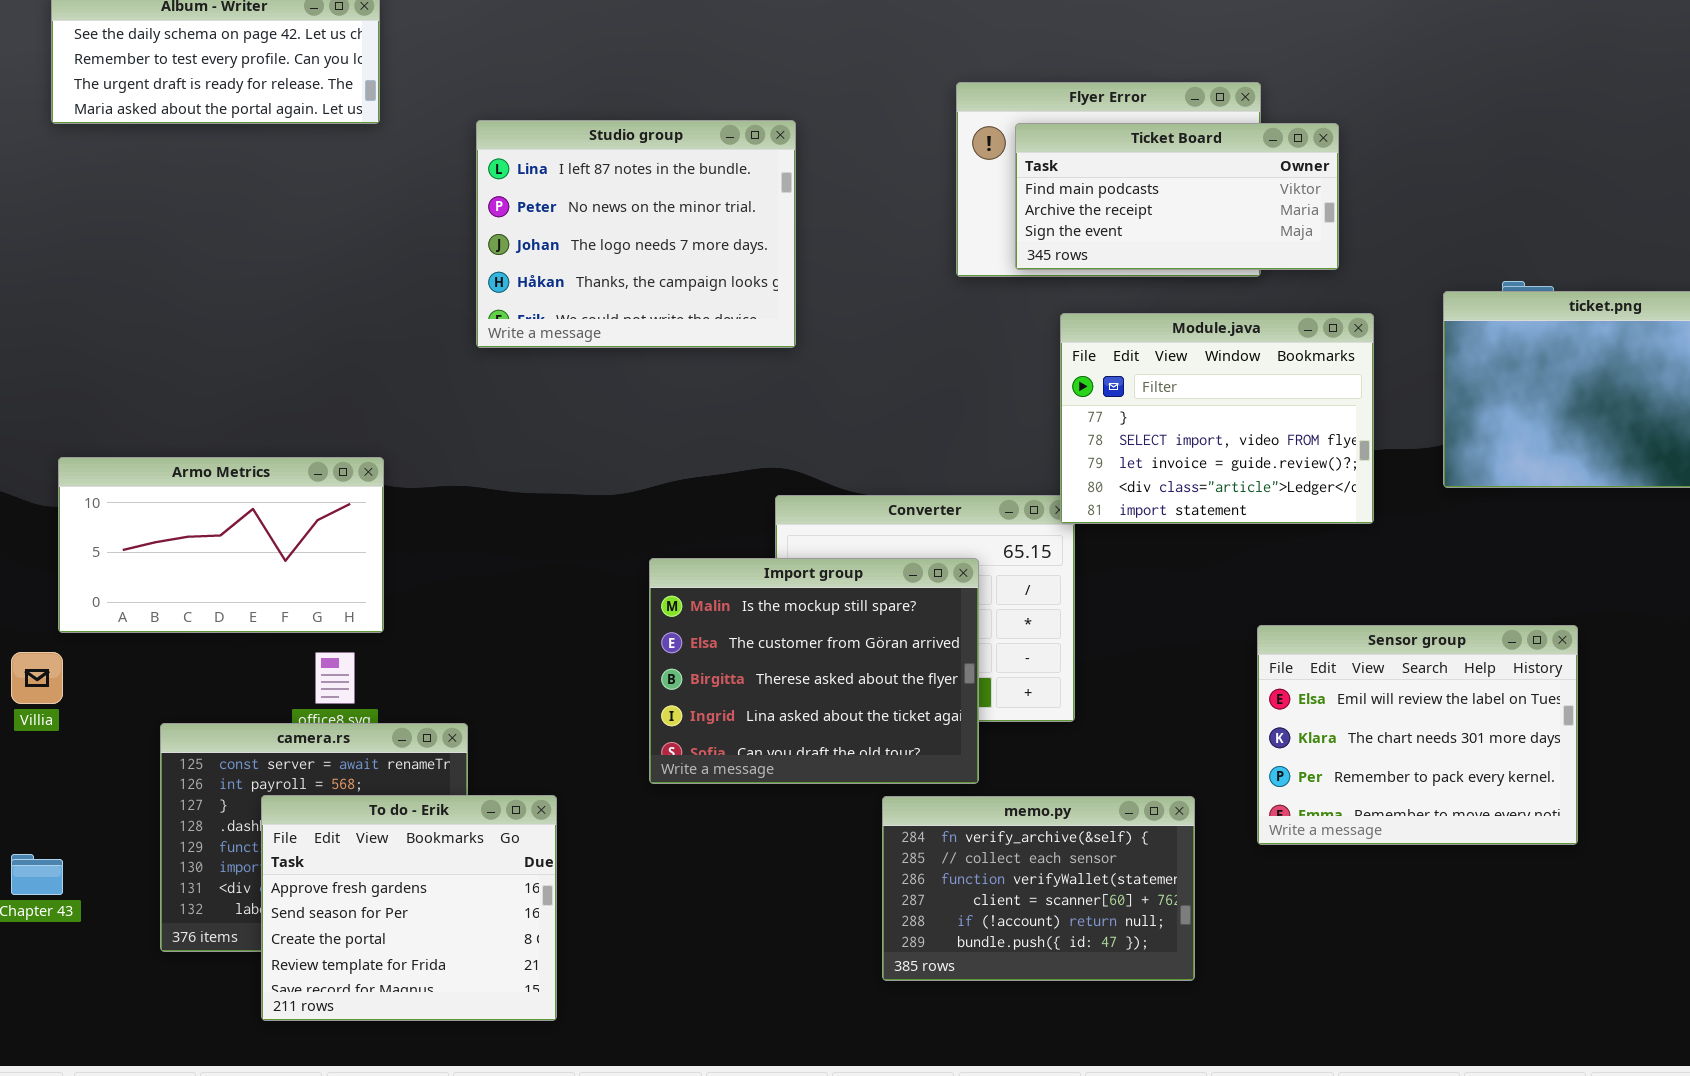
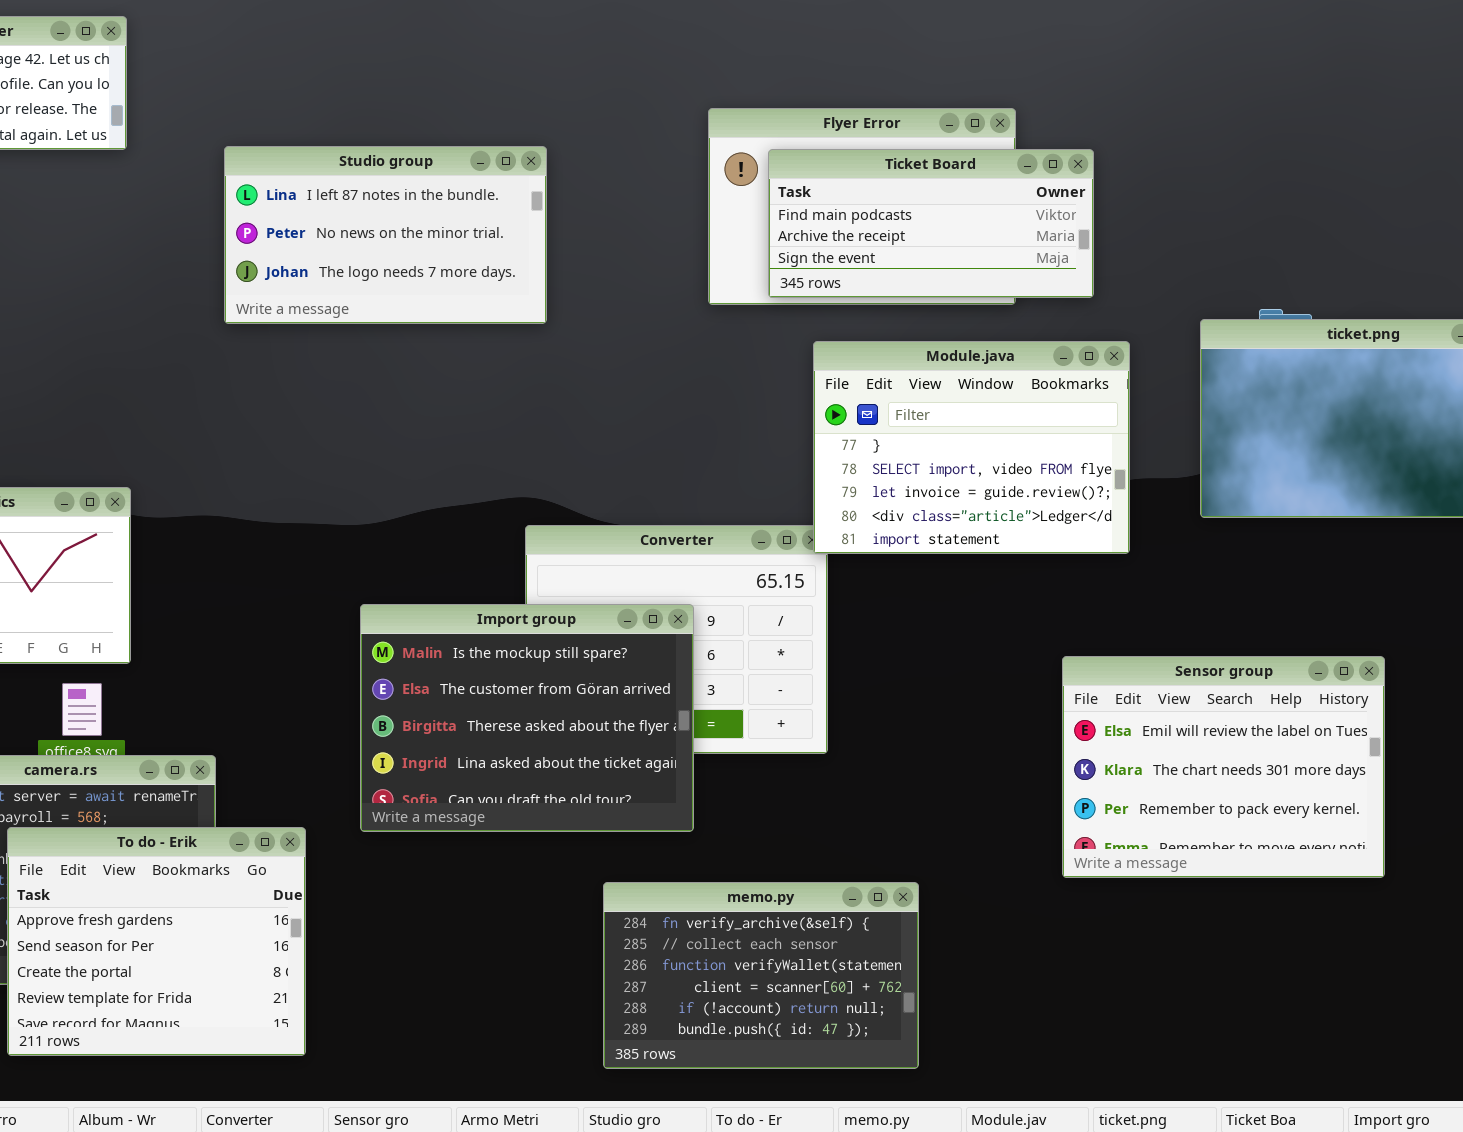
Studio group: [476,120,796,348] -> [224,146,547,324], resized
Import group: [649,558,979,784] -> [360,604,694,832], moved
Sensor group: [1257,625,1578,845] -> [1062,656,1385,878], moved
memo.py: [882,796,1195,981] -> [603,882,919,1069], moved

